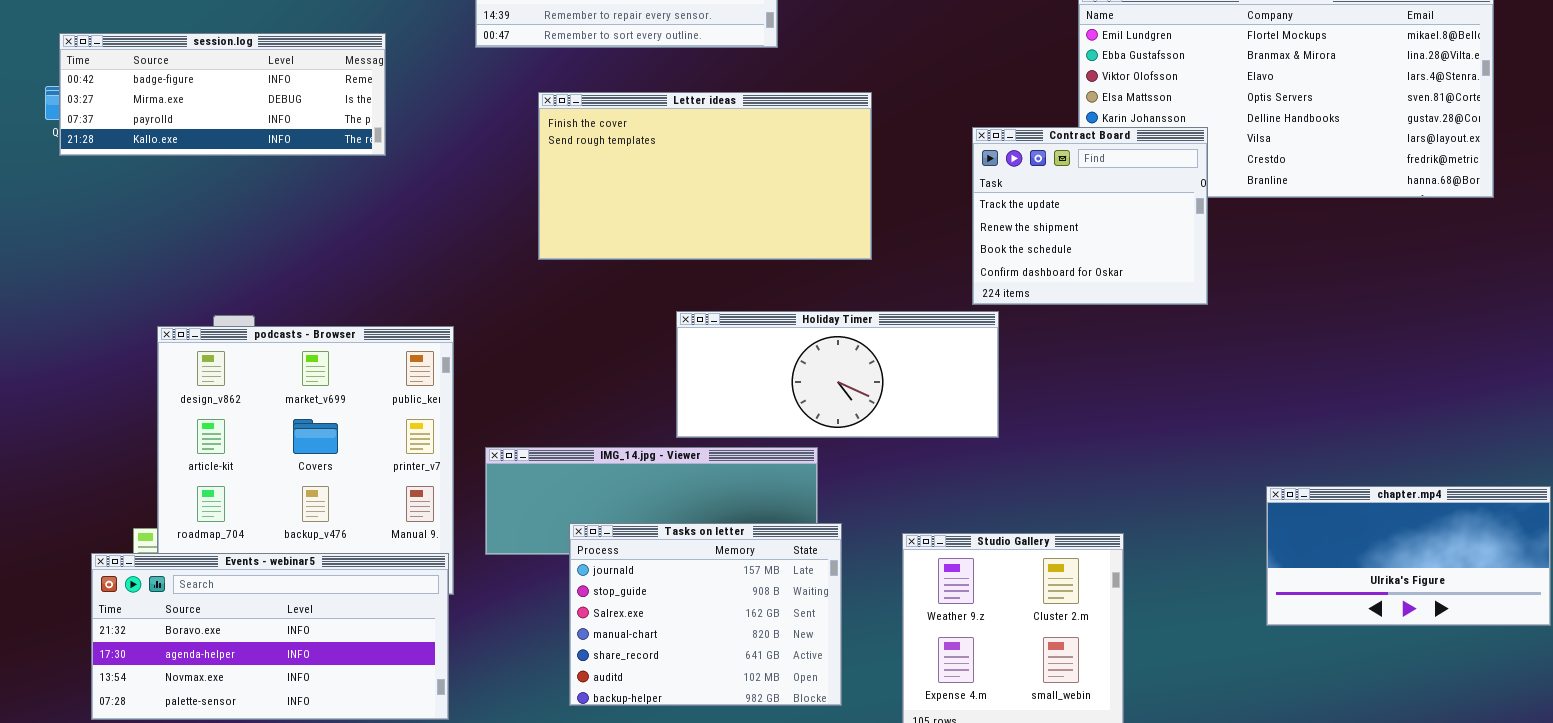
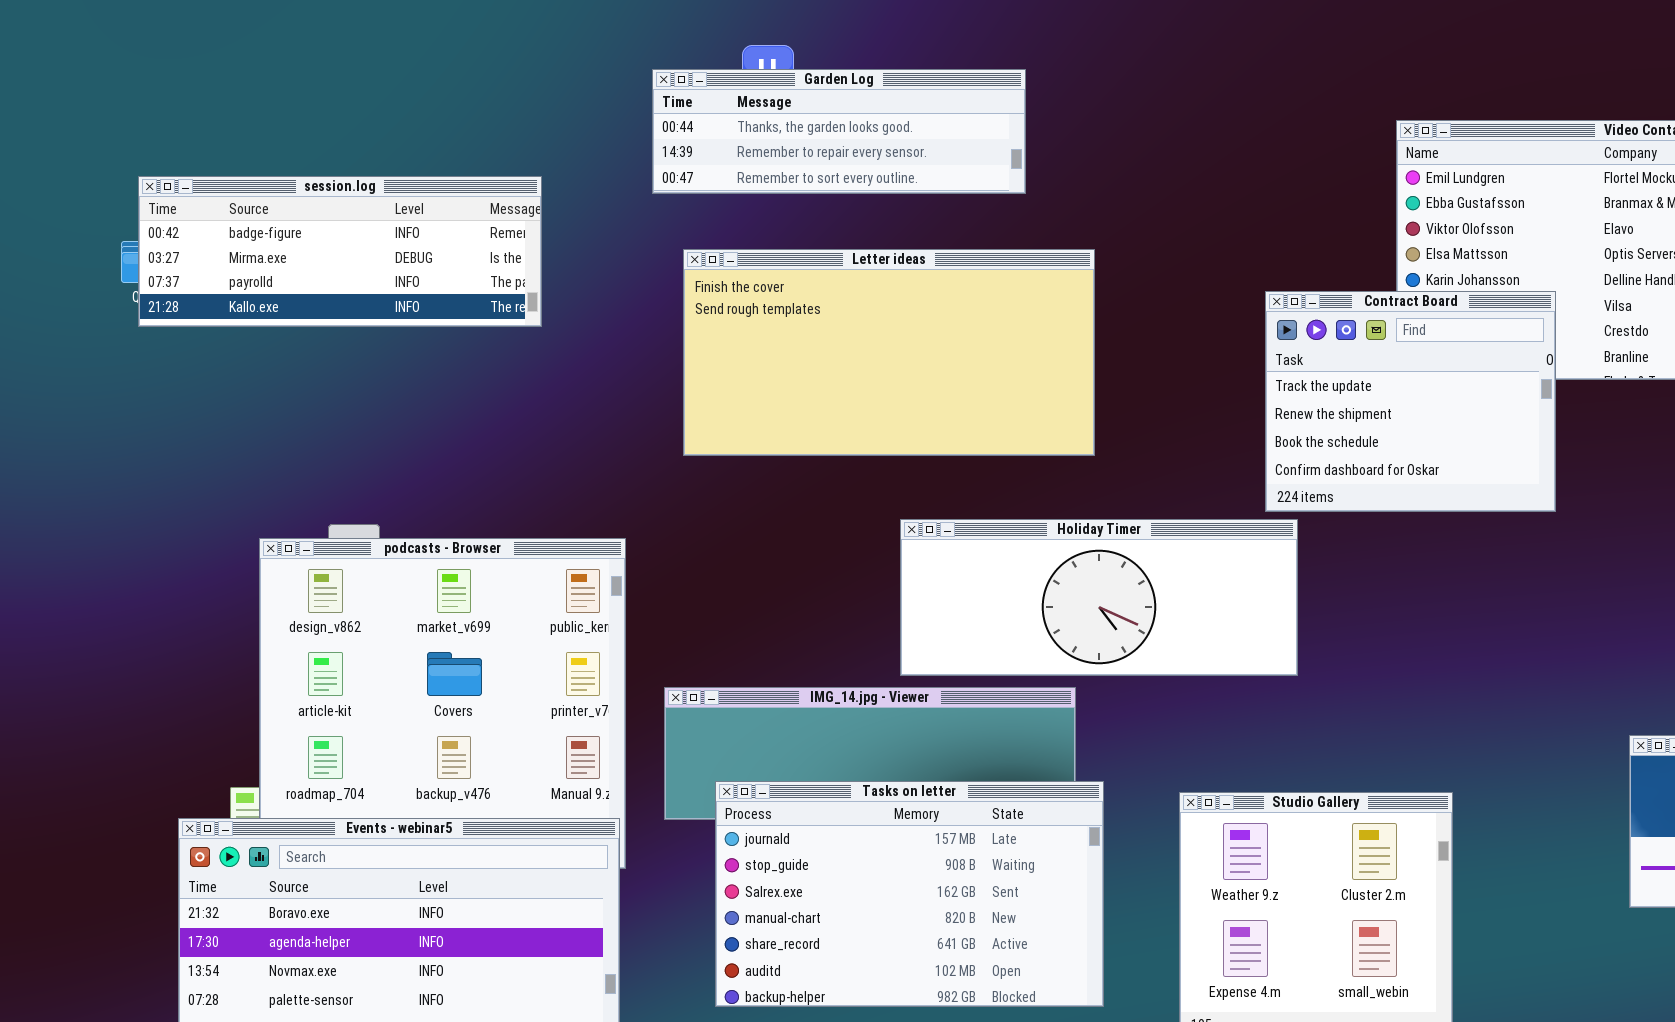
Letter ideas: [538,92,872,260] -> [683,249,1095,456], moved
Tasks on letter: [569,523,842,706] -> [715,781,1104,1007], resized

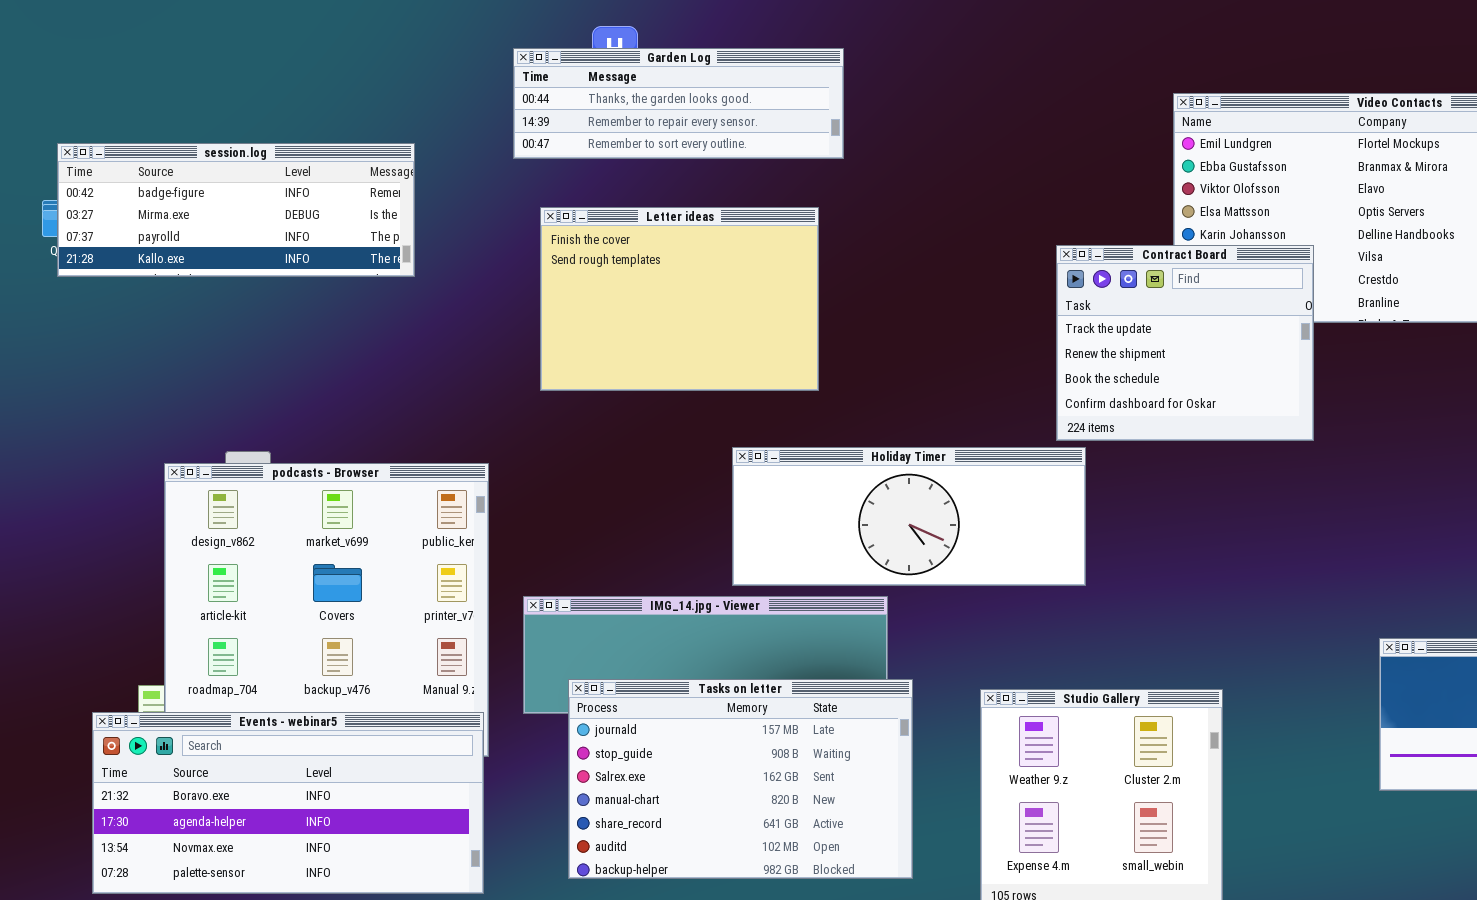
Letter ideas: [683,249,1095,456] -> [540,207,819,391], resized

